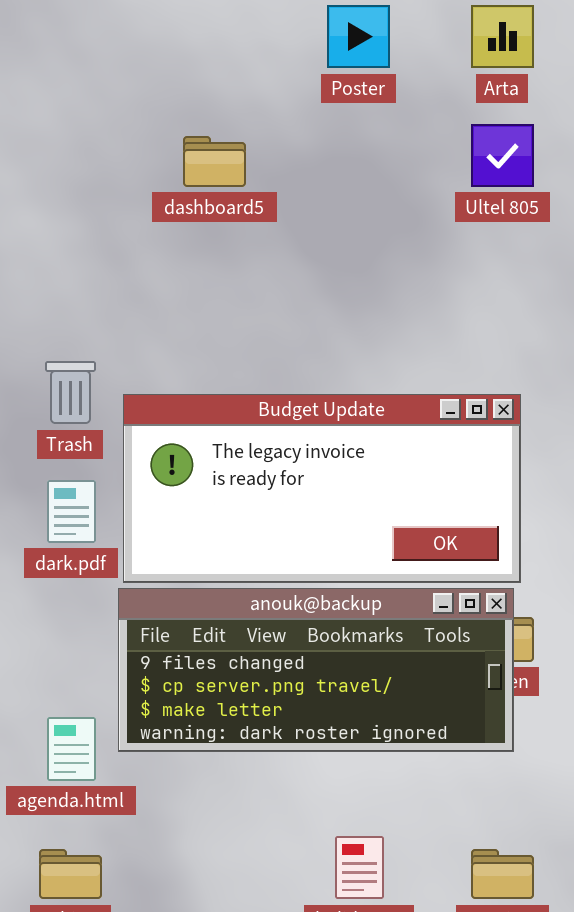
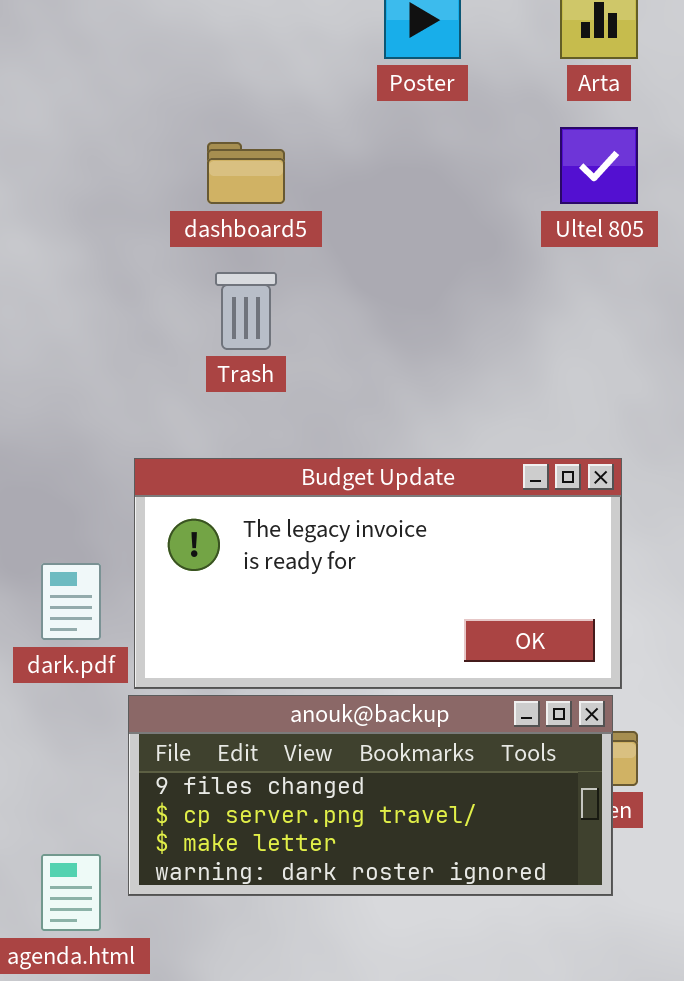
Trash: [45,361,96,424] -> [215,272,277,350], moved

